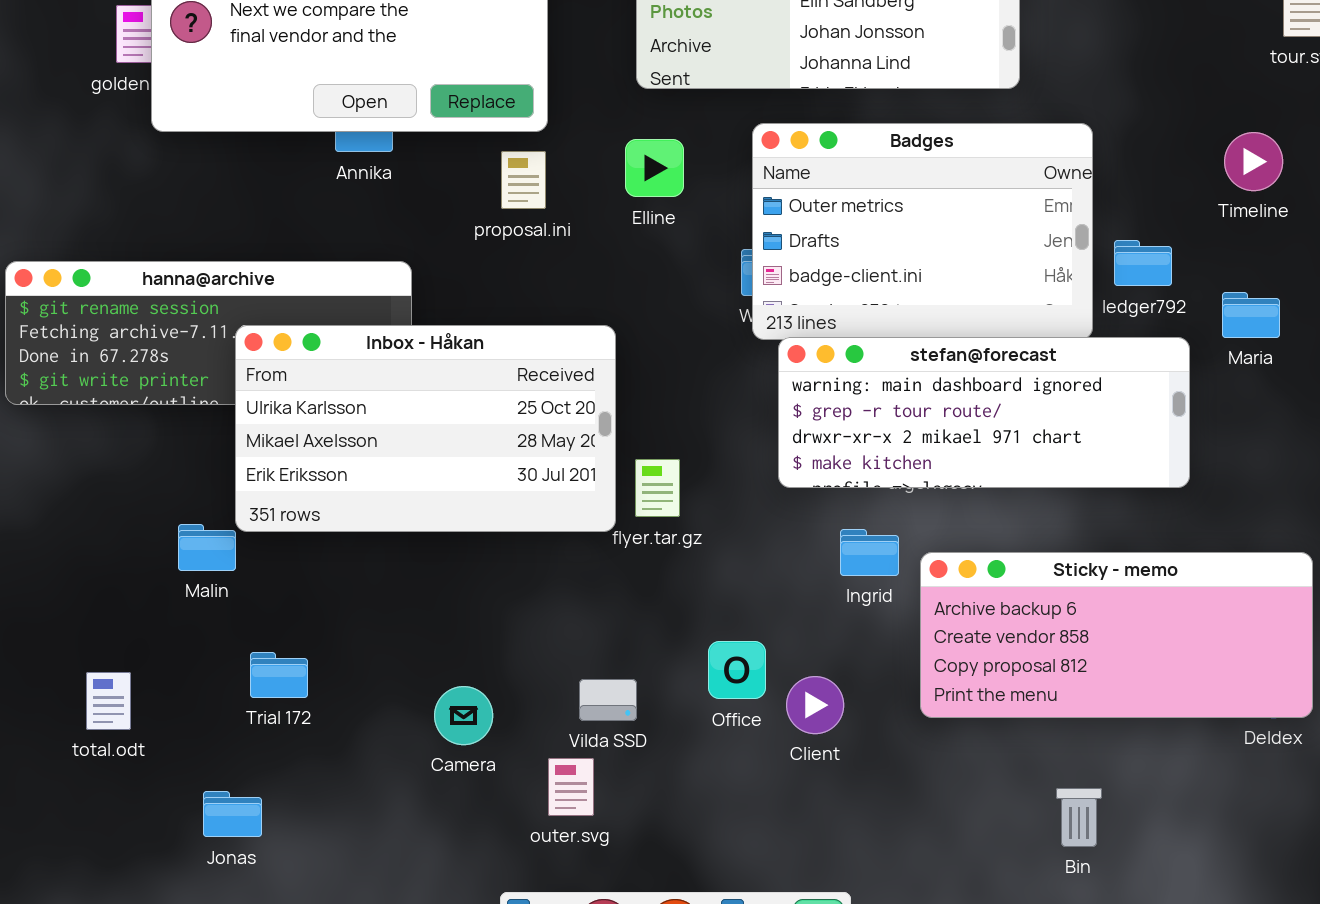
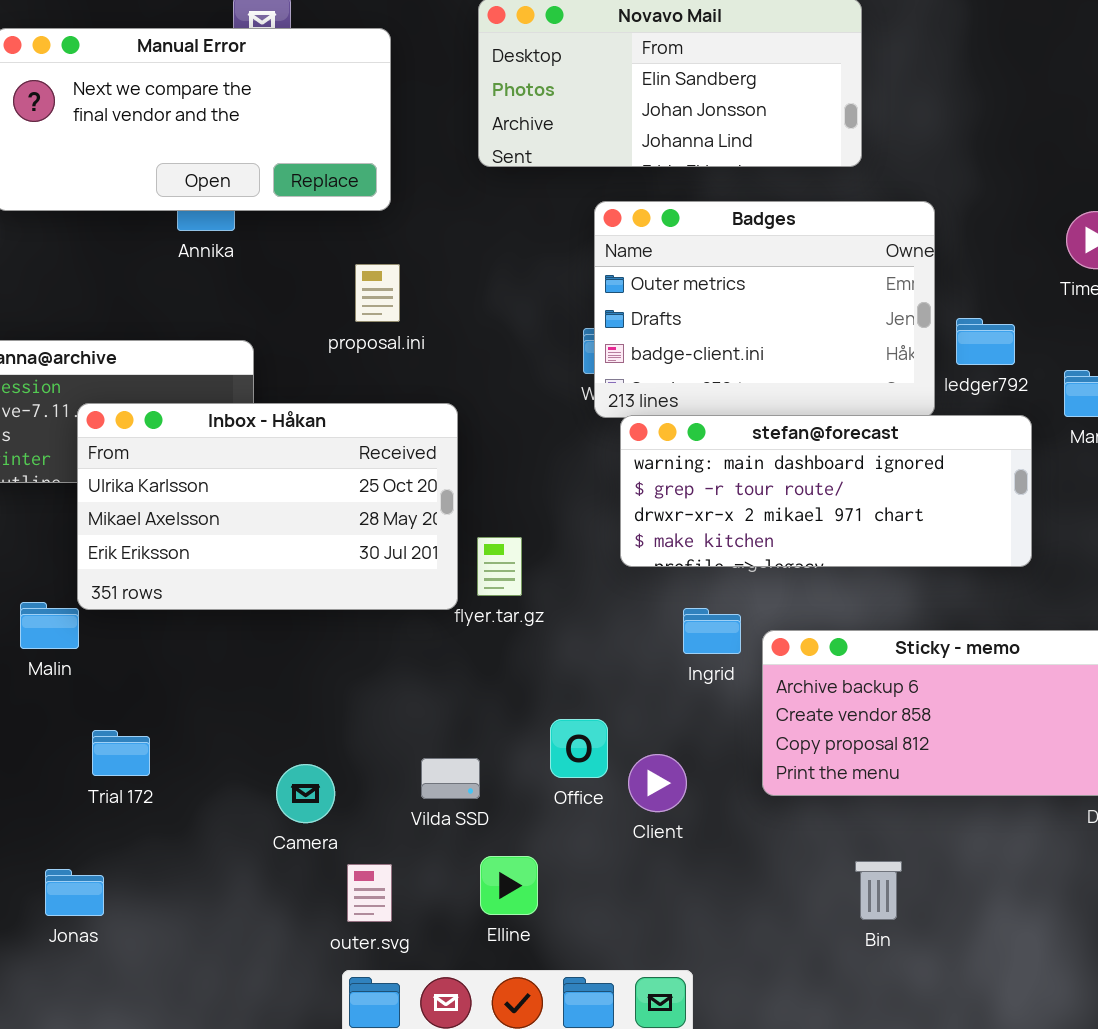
Elline: [625,139,684,197] -> [480,856,538,915], moved
proposal.ini: [501,151,546,209] -> [355,264,400,322], moved
outer.svg: [548,758,594,816] -> [347,864,392,922], moved
Bin: [1056,788,1102,847] -> [855,861,902,920], moved

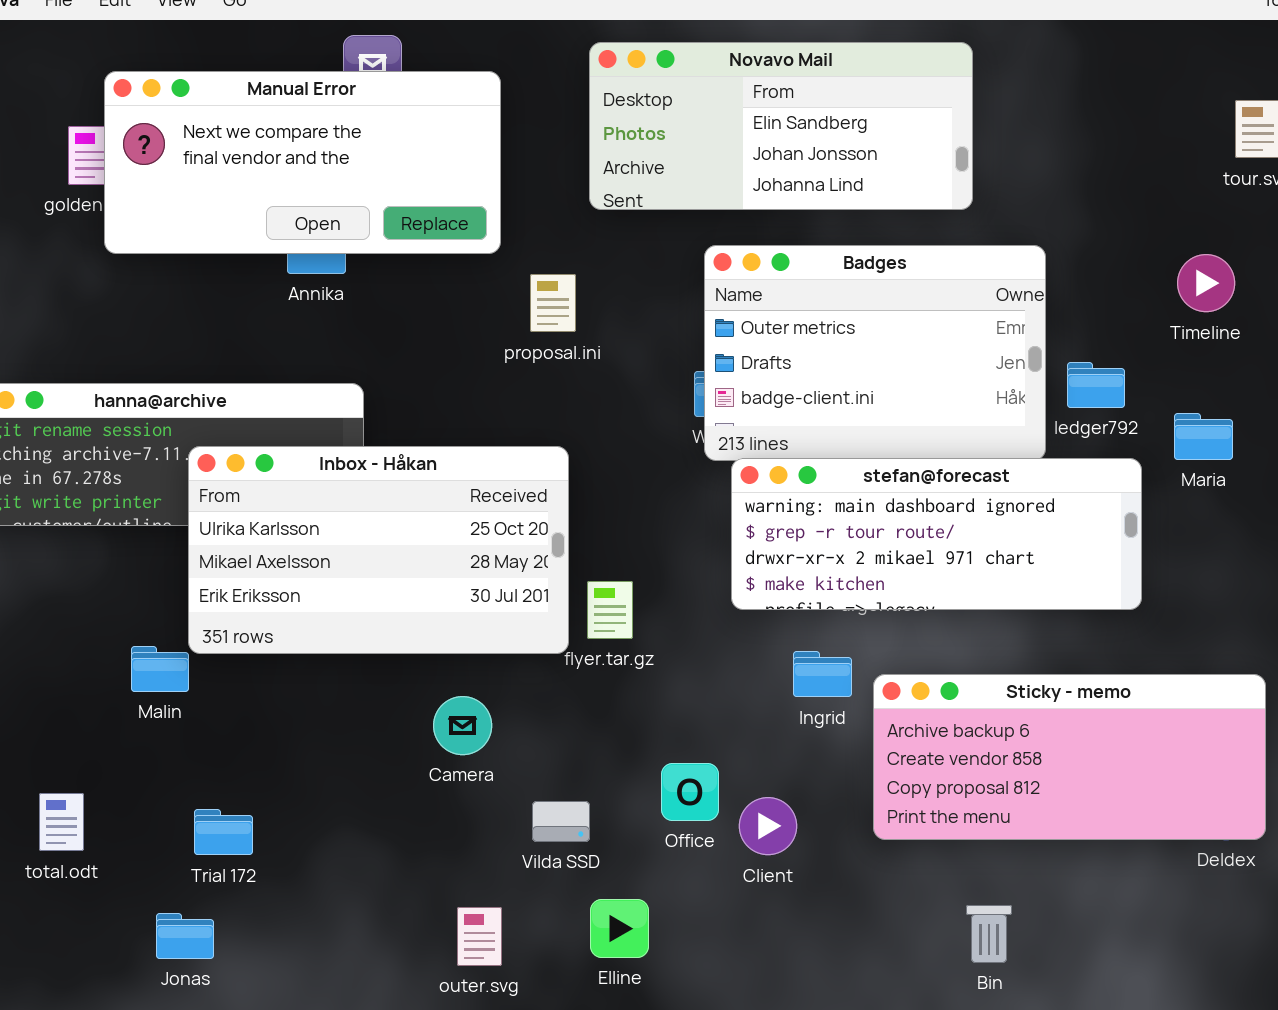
proposal.ini: [355,264,400,322] -> [530,274,576,332], moved
Trial 172: [92,730,150,776] -> [194,809,253,855], moved
Camera: [276,764,335,823] -> [433,696,492,755], moved

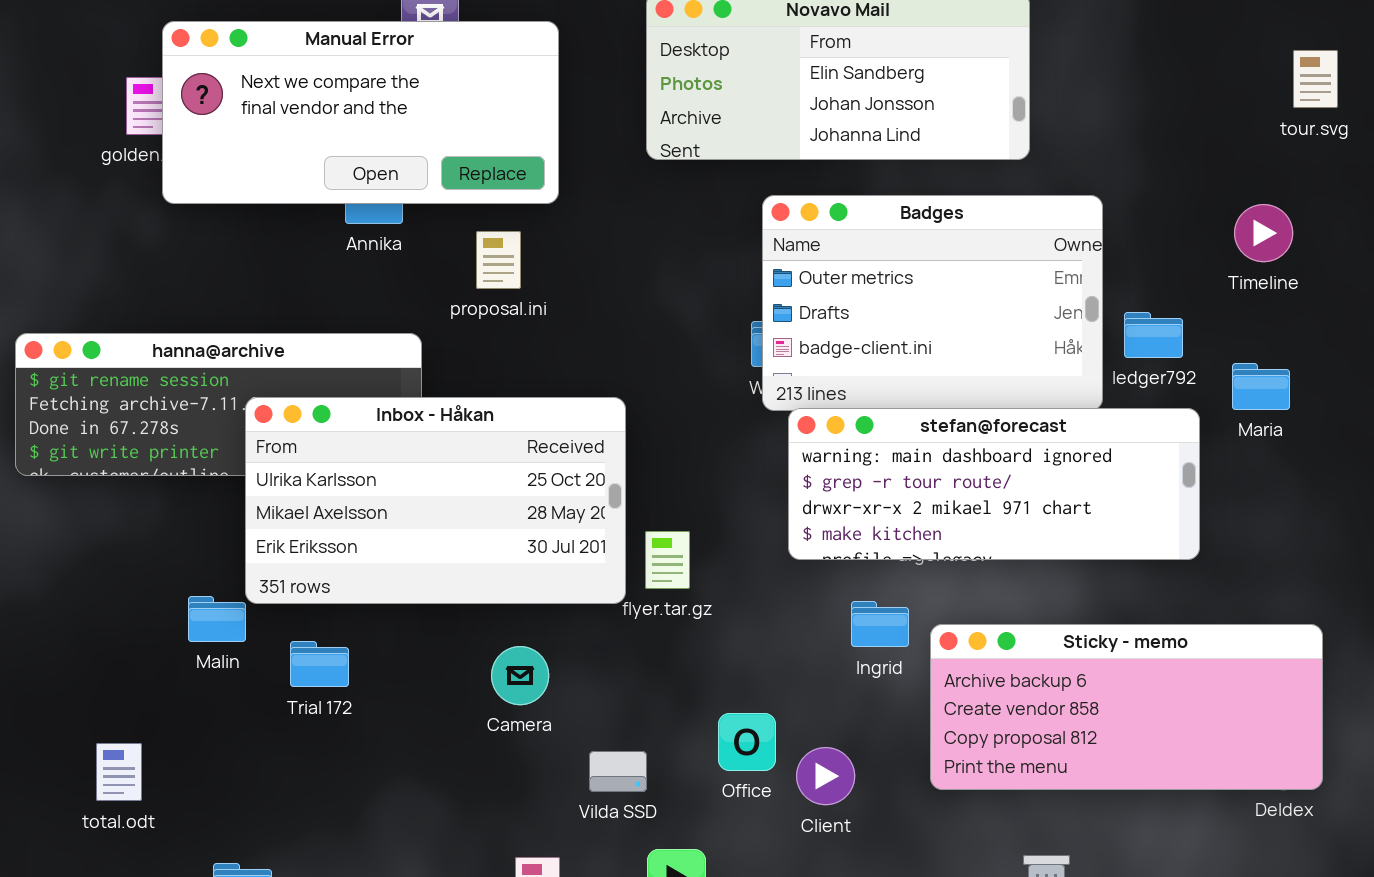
proposal.ini: [530,274,576,332] -> [476,231,521,289], moved
Trial 172: [194,809,253,855] -> [290,641,349,687], moved

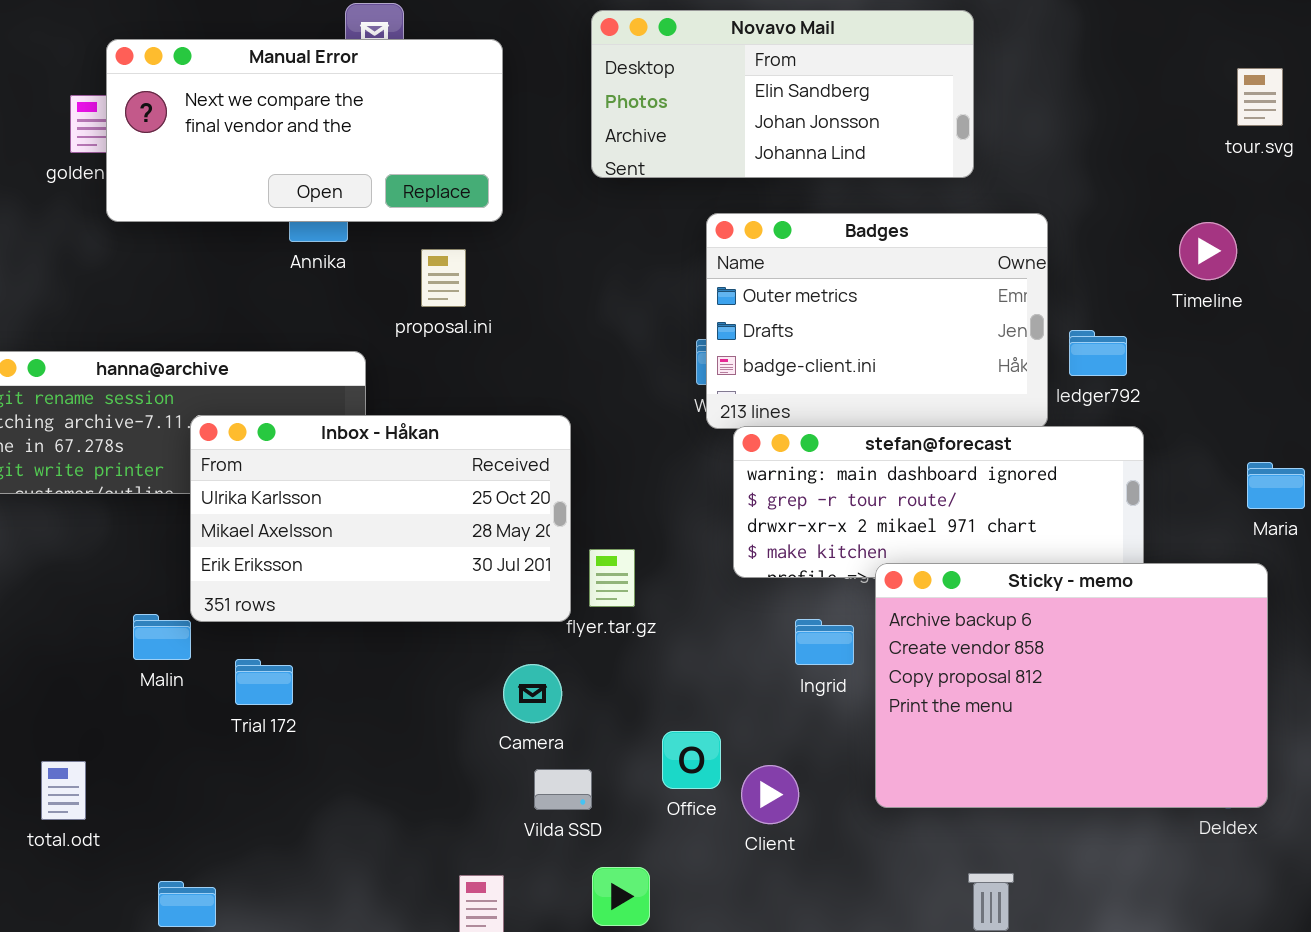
Maria: [1232,363,1290,410] -> [1247,462,1305,509], moved
Sticky - memo: [930,624,1323,790] -> [875,563,1268,808], resized
Camera: [491,646,549,705] -> [503,664,562,723], moved

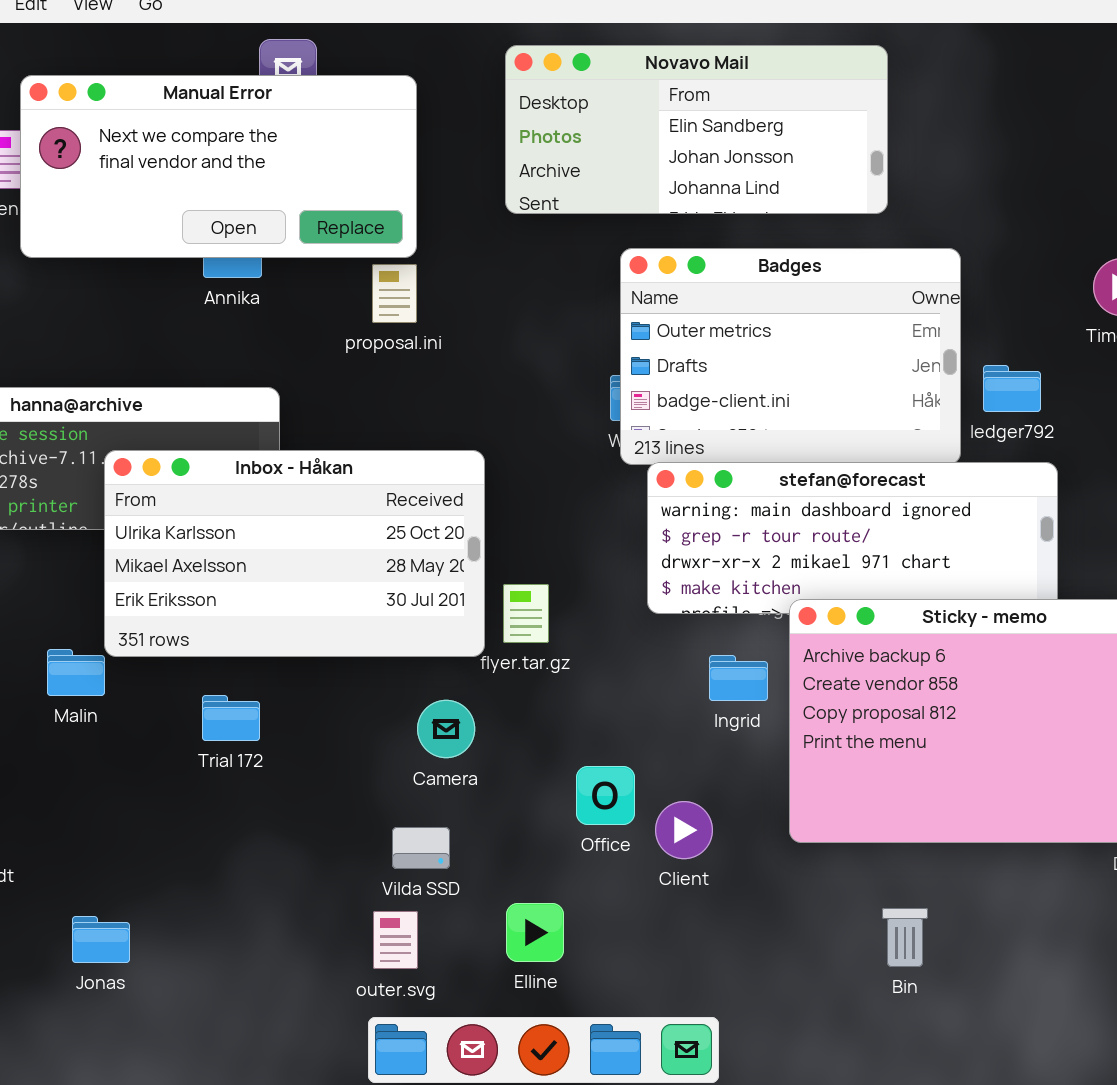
proposal.ini: [421,249,466,307] -> [372,264,417,323], moved
Trial 172: [235,659,293,705] -> [202,695,260,741], moved
Vilda SSD: [534,769,592,810] -> [392,827,450,869], moved

